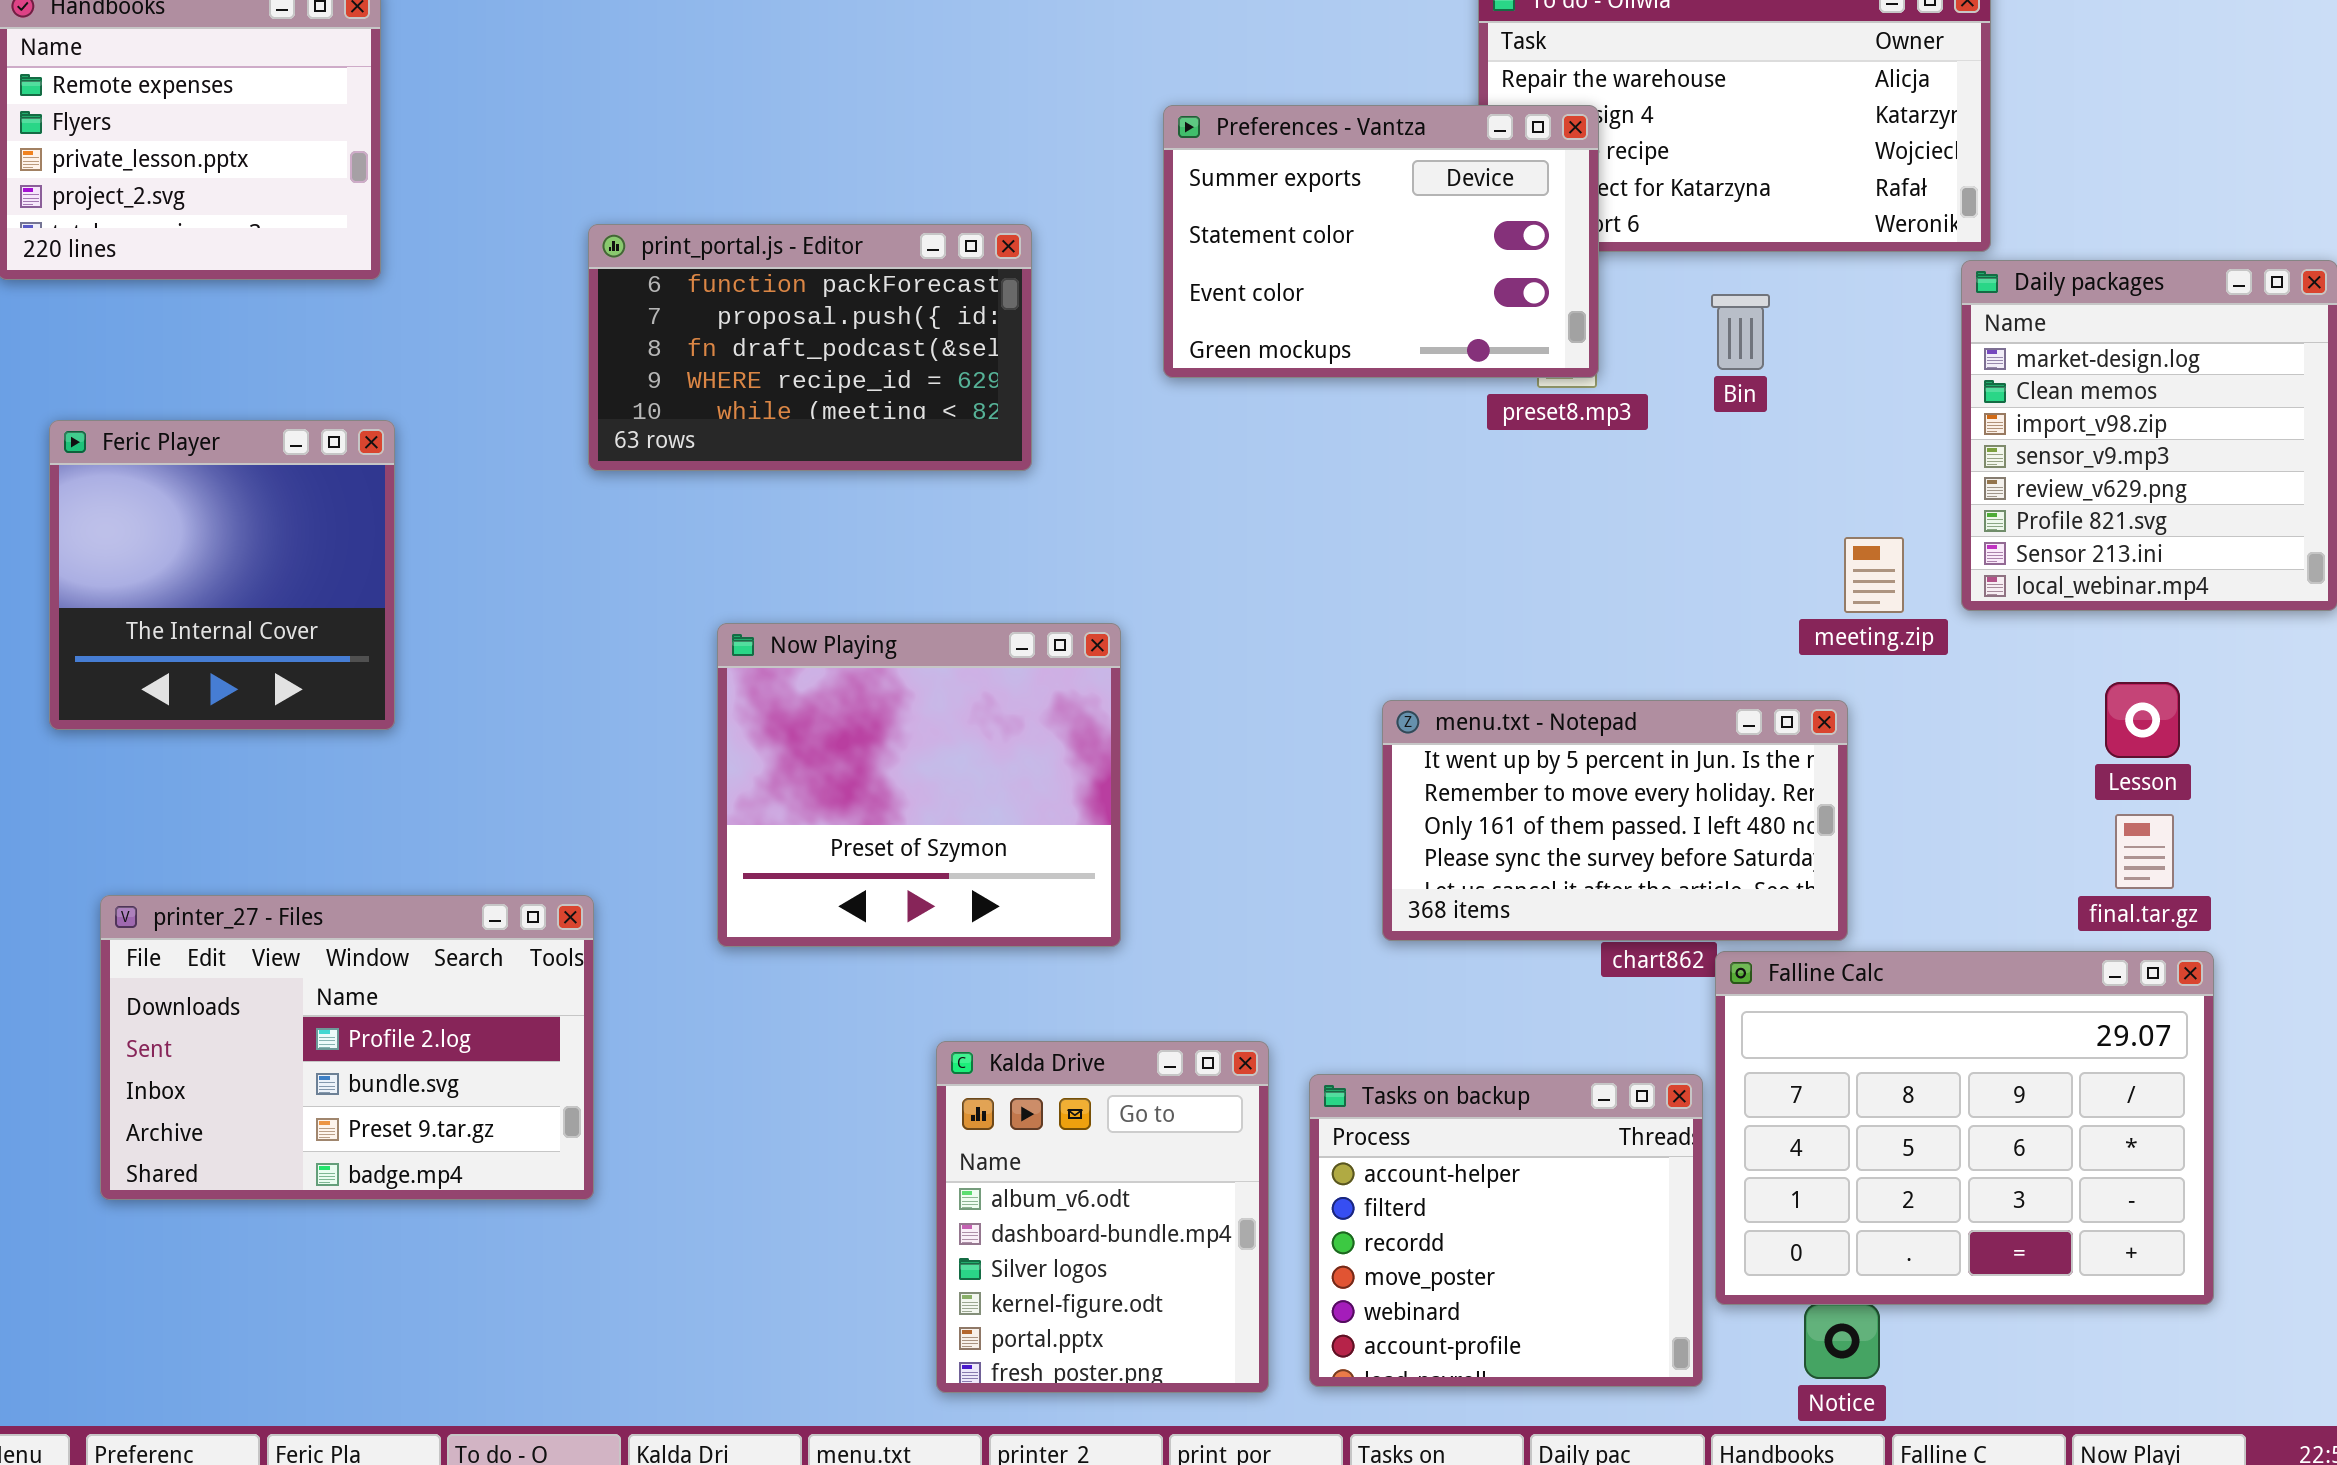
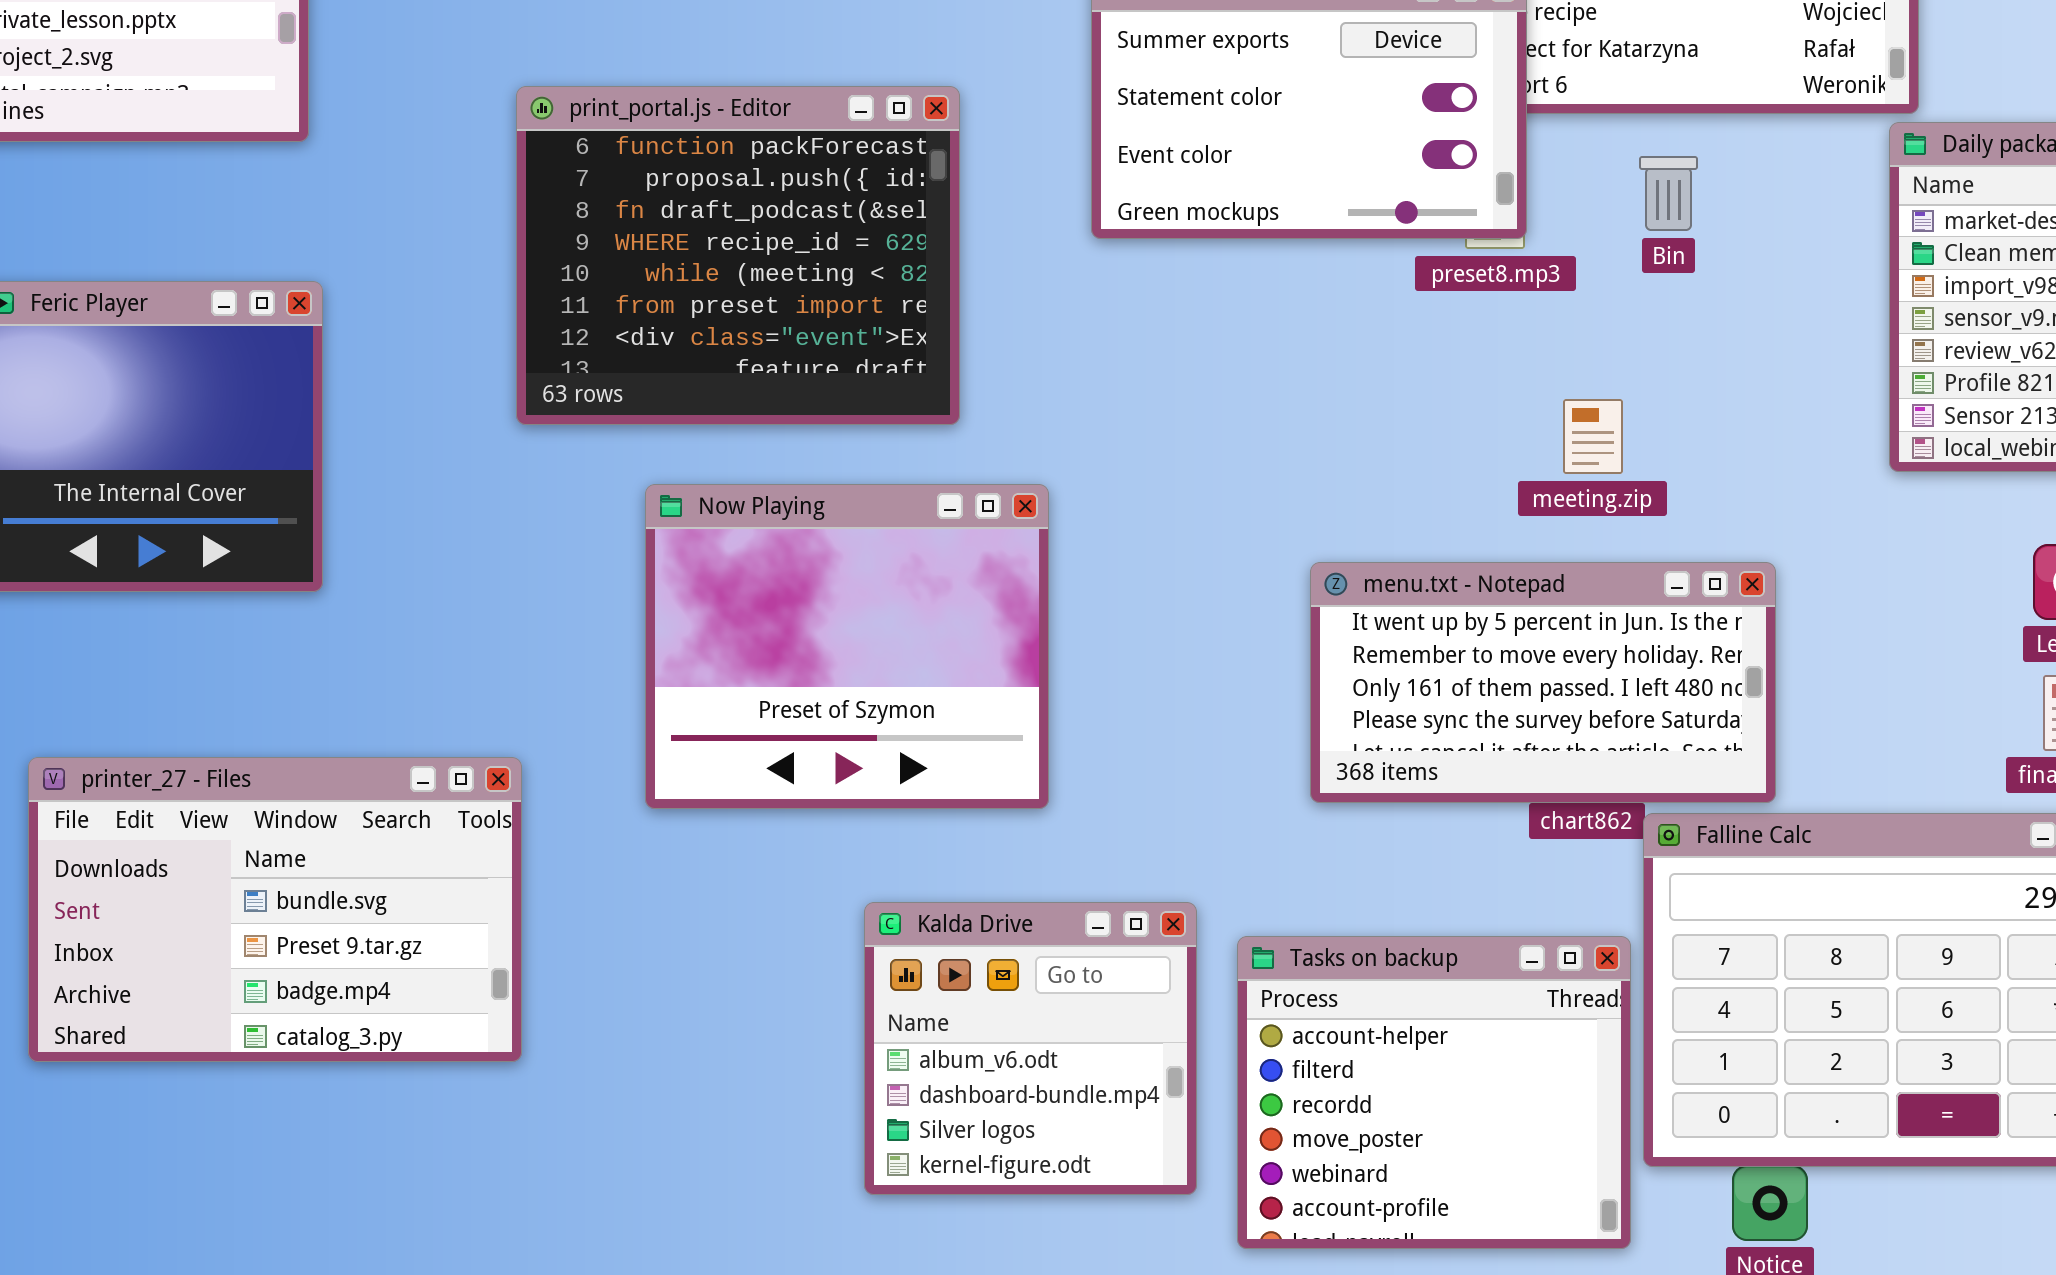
print_portal.js - Editor: [588,224,1032,471] -> [516,86,960,425], resized
meeting.zip: [1844,537,1904,613] -> [1563,399,1623,474], moved
printer_27 - Files: [100,895,594,1200] -> [28,757,522,1062], scrolled down 1 row
Kalda Drive: [936,1041,1269,1393] -> [864,902,1197,1195], resized

